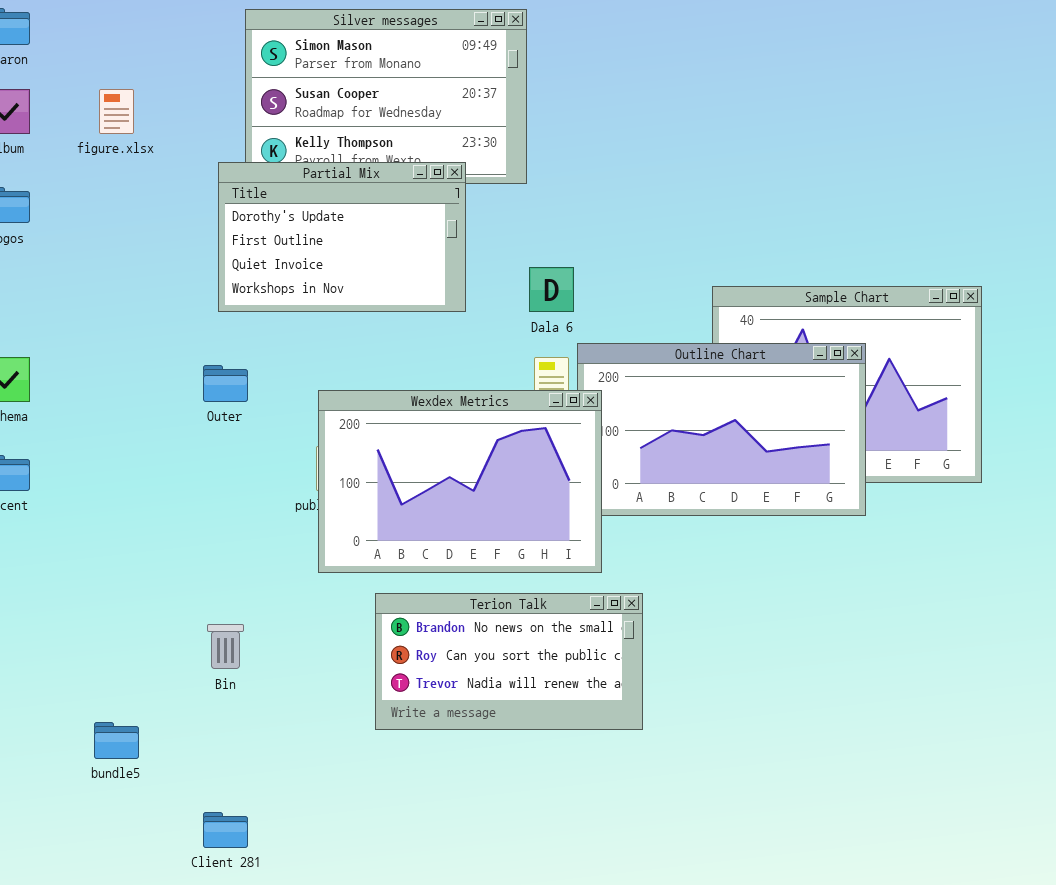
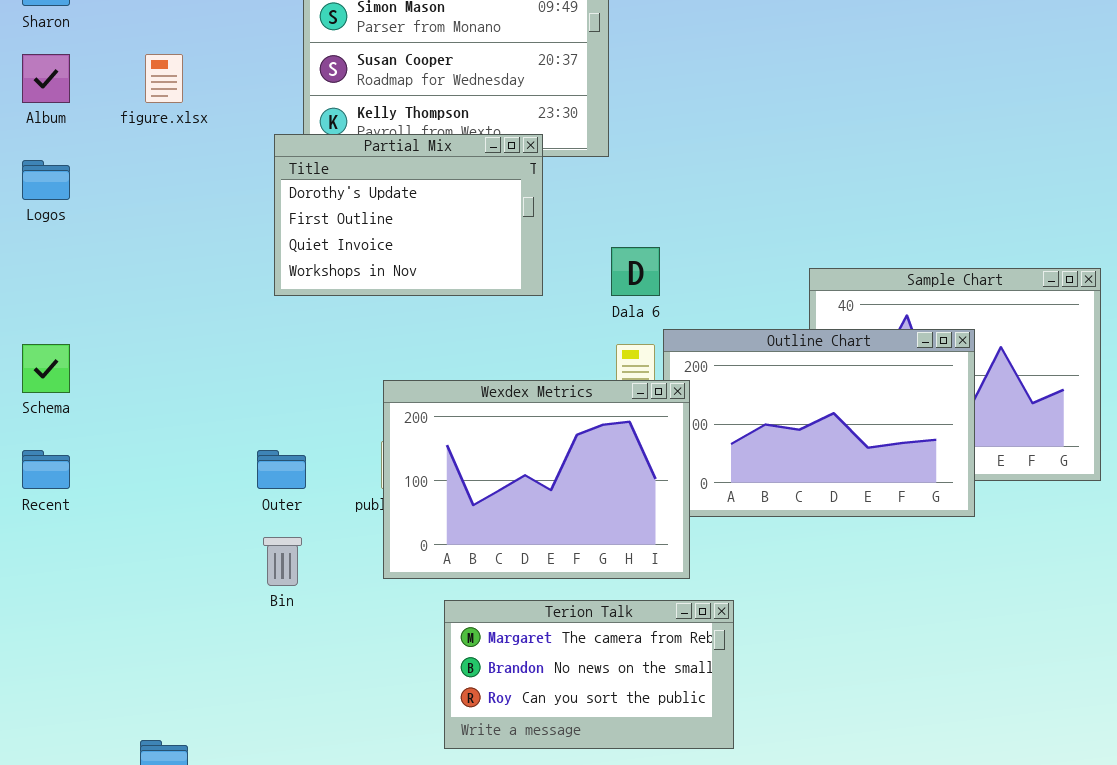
Outer: [203,365,248,402] -> [257,450,306,489], moved
Terion Talk: [375,593,643,730] -> [444,600,734,749], scrolled up 1 row
Bin: [207,624,244,669] -> [263,537,302,586], moved

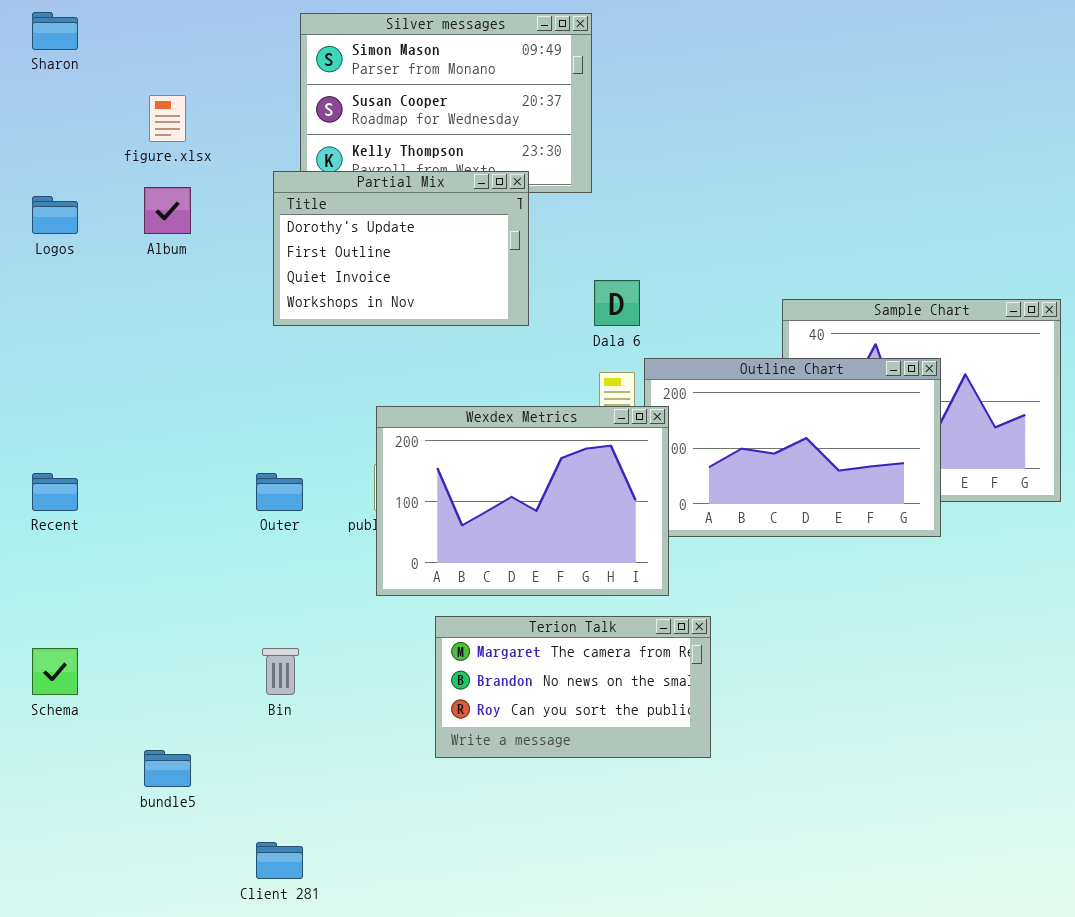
Album: [22,54,70,103] -> [144,187,191,234], moved
Schema: [22,344,70,393] -> [32,648,78,695], moved
Bin: [263,537,302,586] -> [262,648,299,695], moved

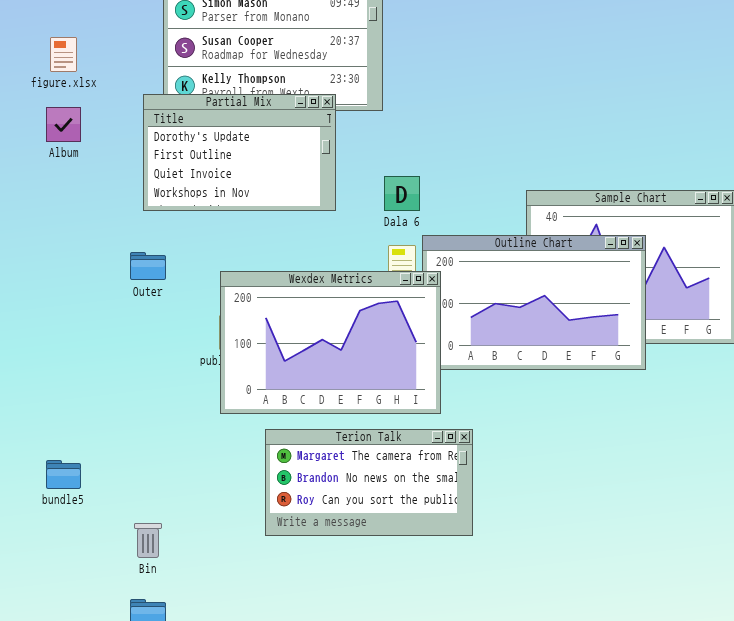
Outer: [256,473,303,511] -> [130,252,166,280], moved
Bin: [262,648,299,695] -> [134,523,162,558], moved
bundle5: [144,750,191,787] -> [46,460,81,489], moved

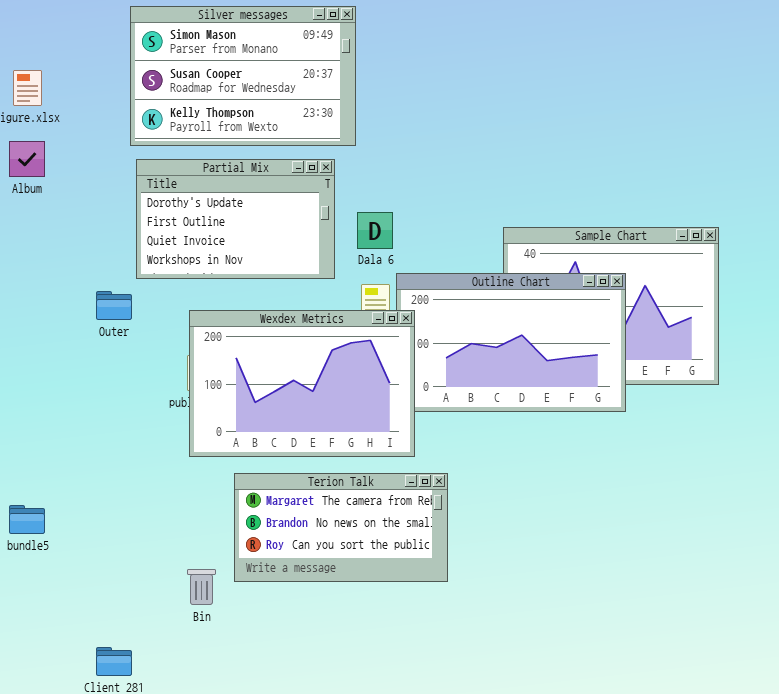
Partial Mix: [143,94,336,211] -> [136,159,335,279], moved
Bin: [134,523,162,558] -> [187,569,216,605], moved

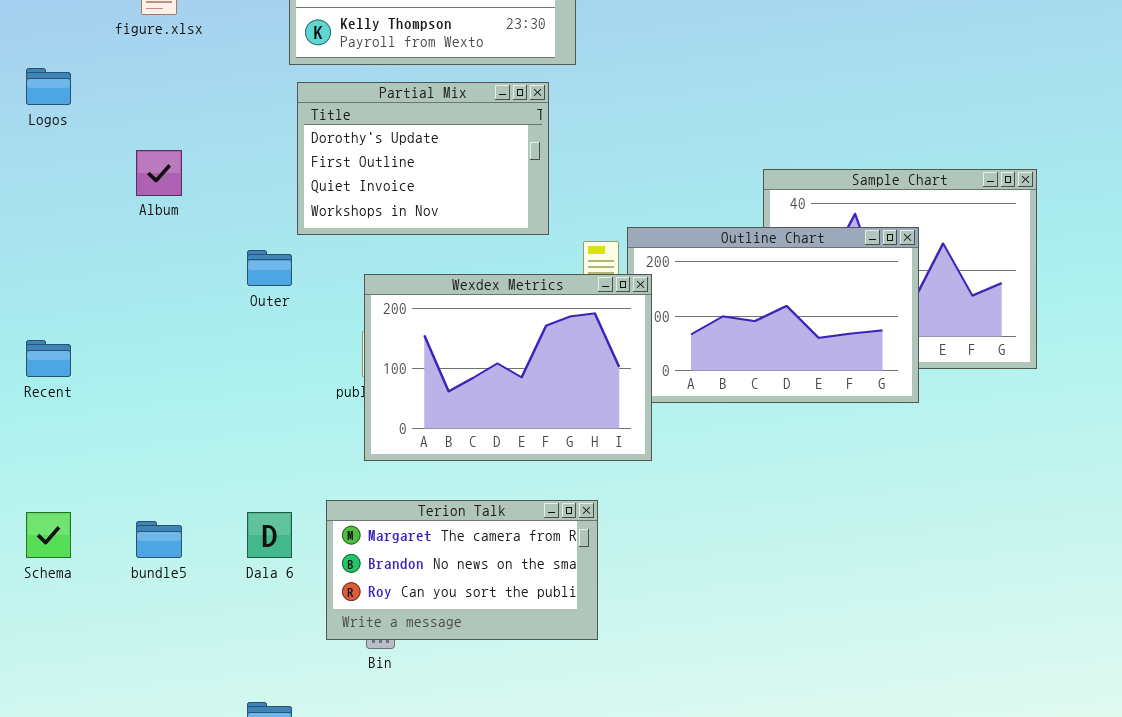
Album: [9,141,45,177] -> [136,150,182,196], moved
Dala 6: [357,212,393,249] -> [247,512,292,558], moved
Terion Talk: [234,473,448,582] -> [326,500,598,640], moved

